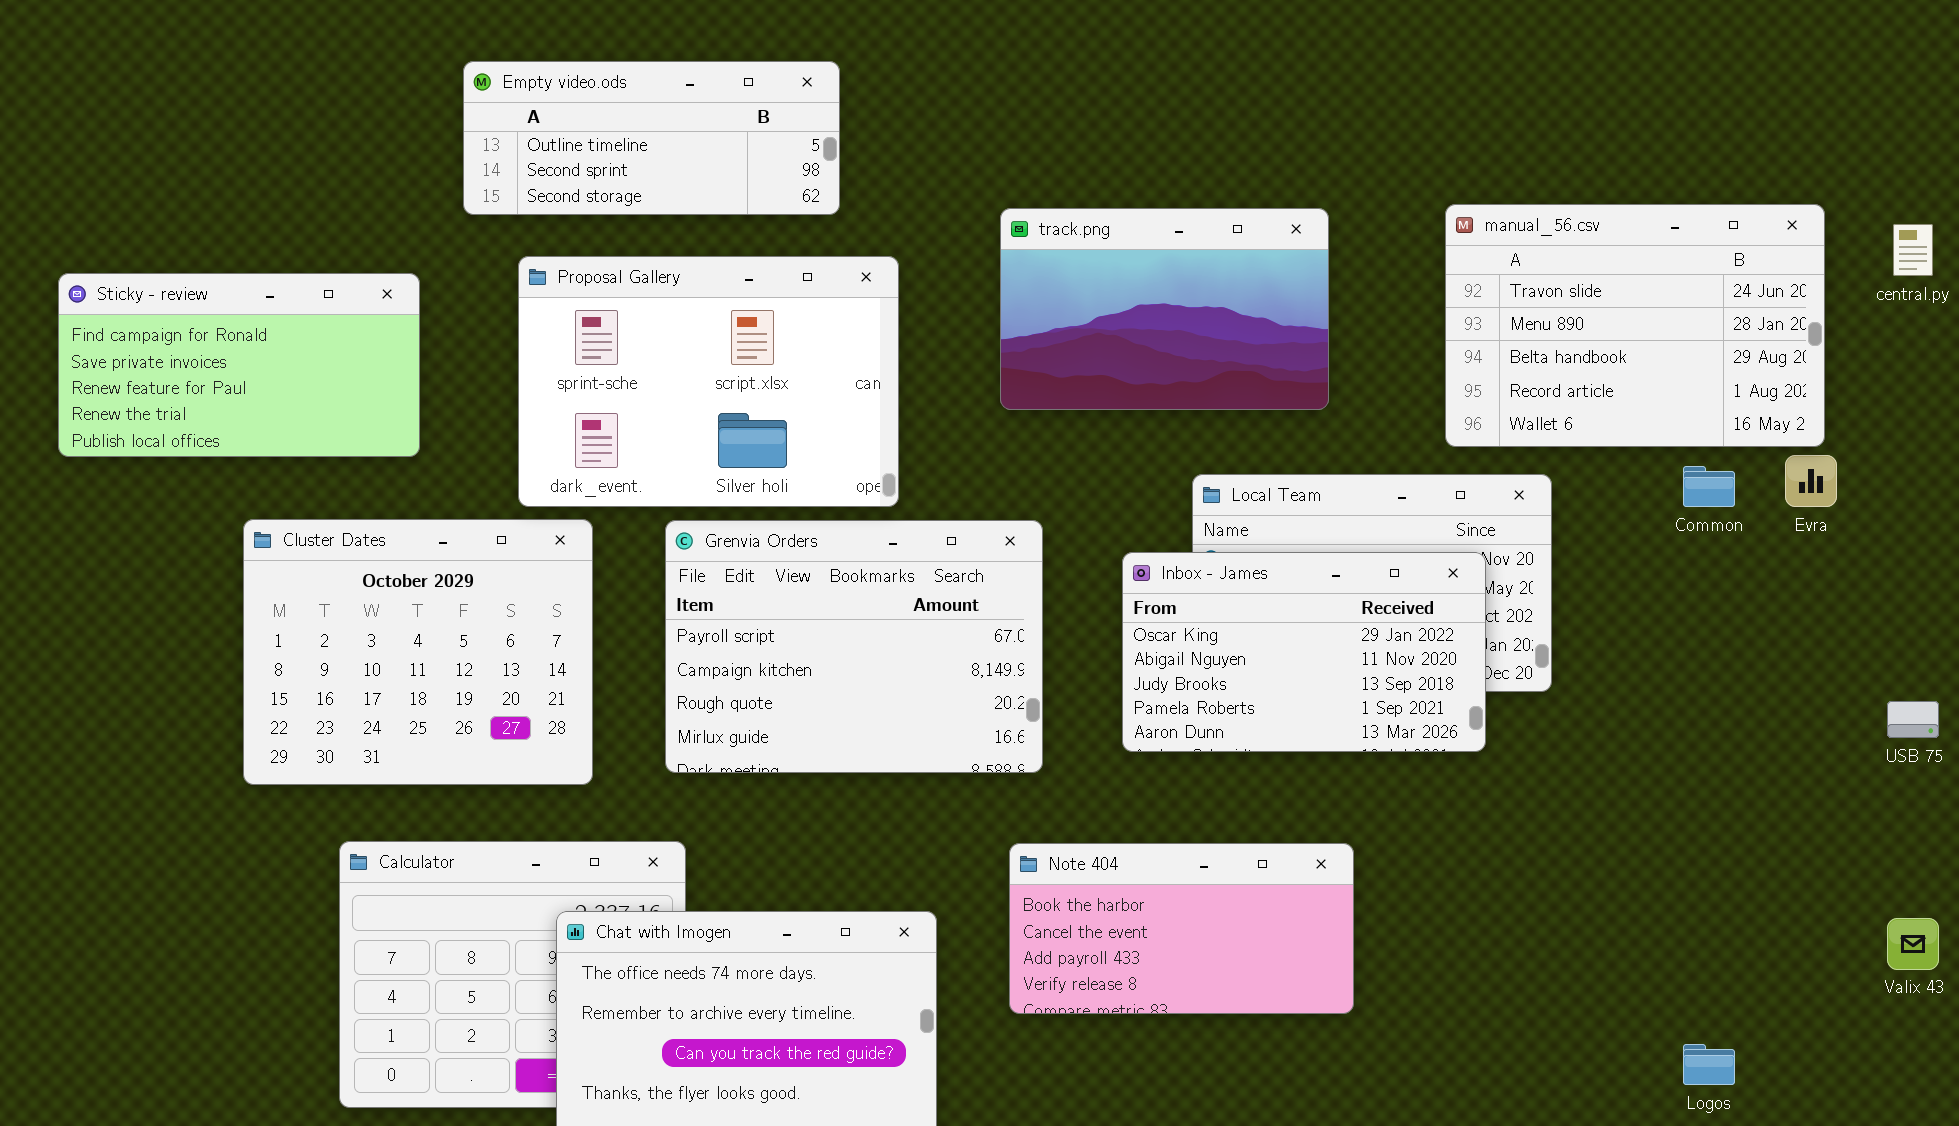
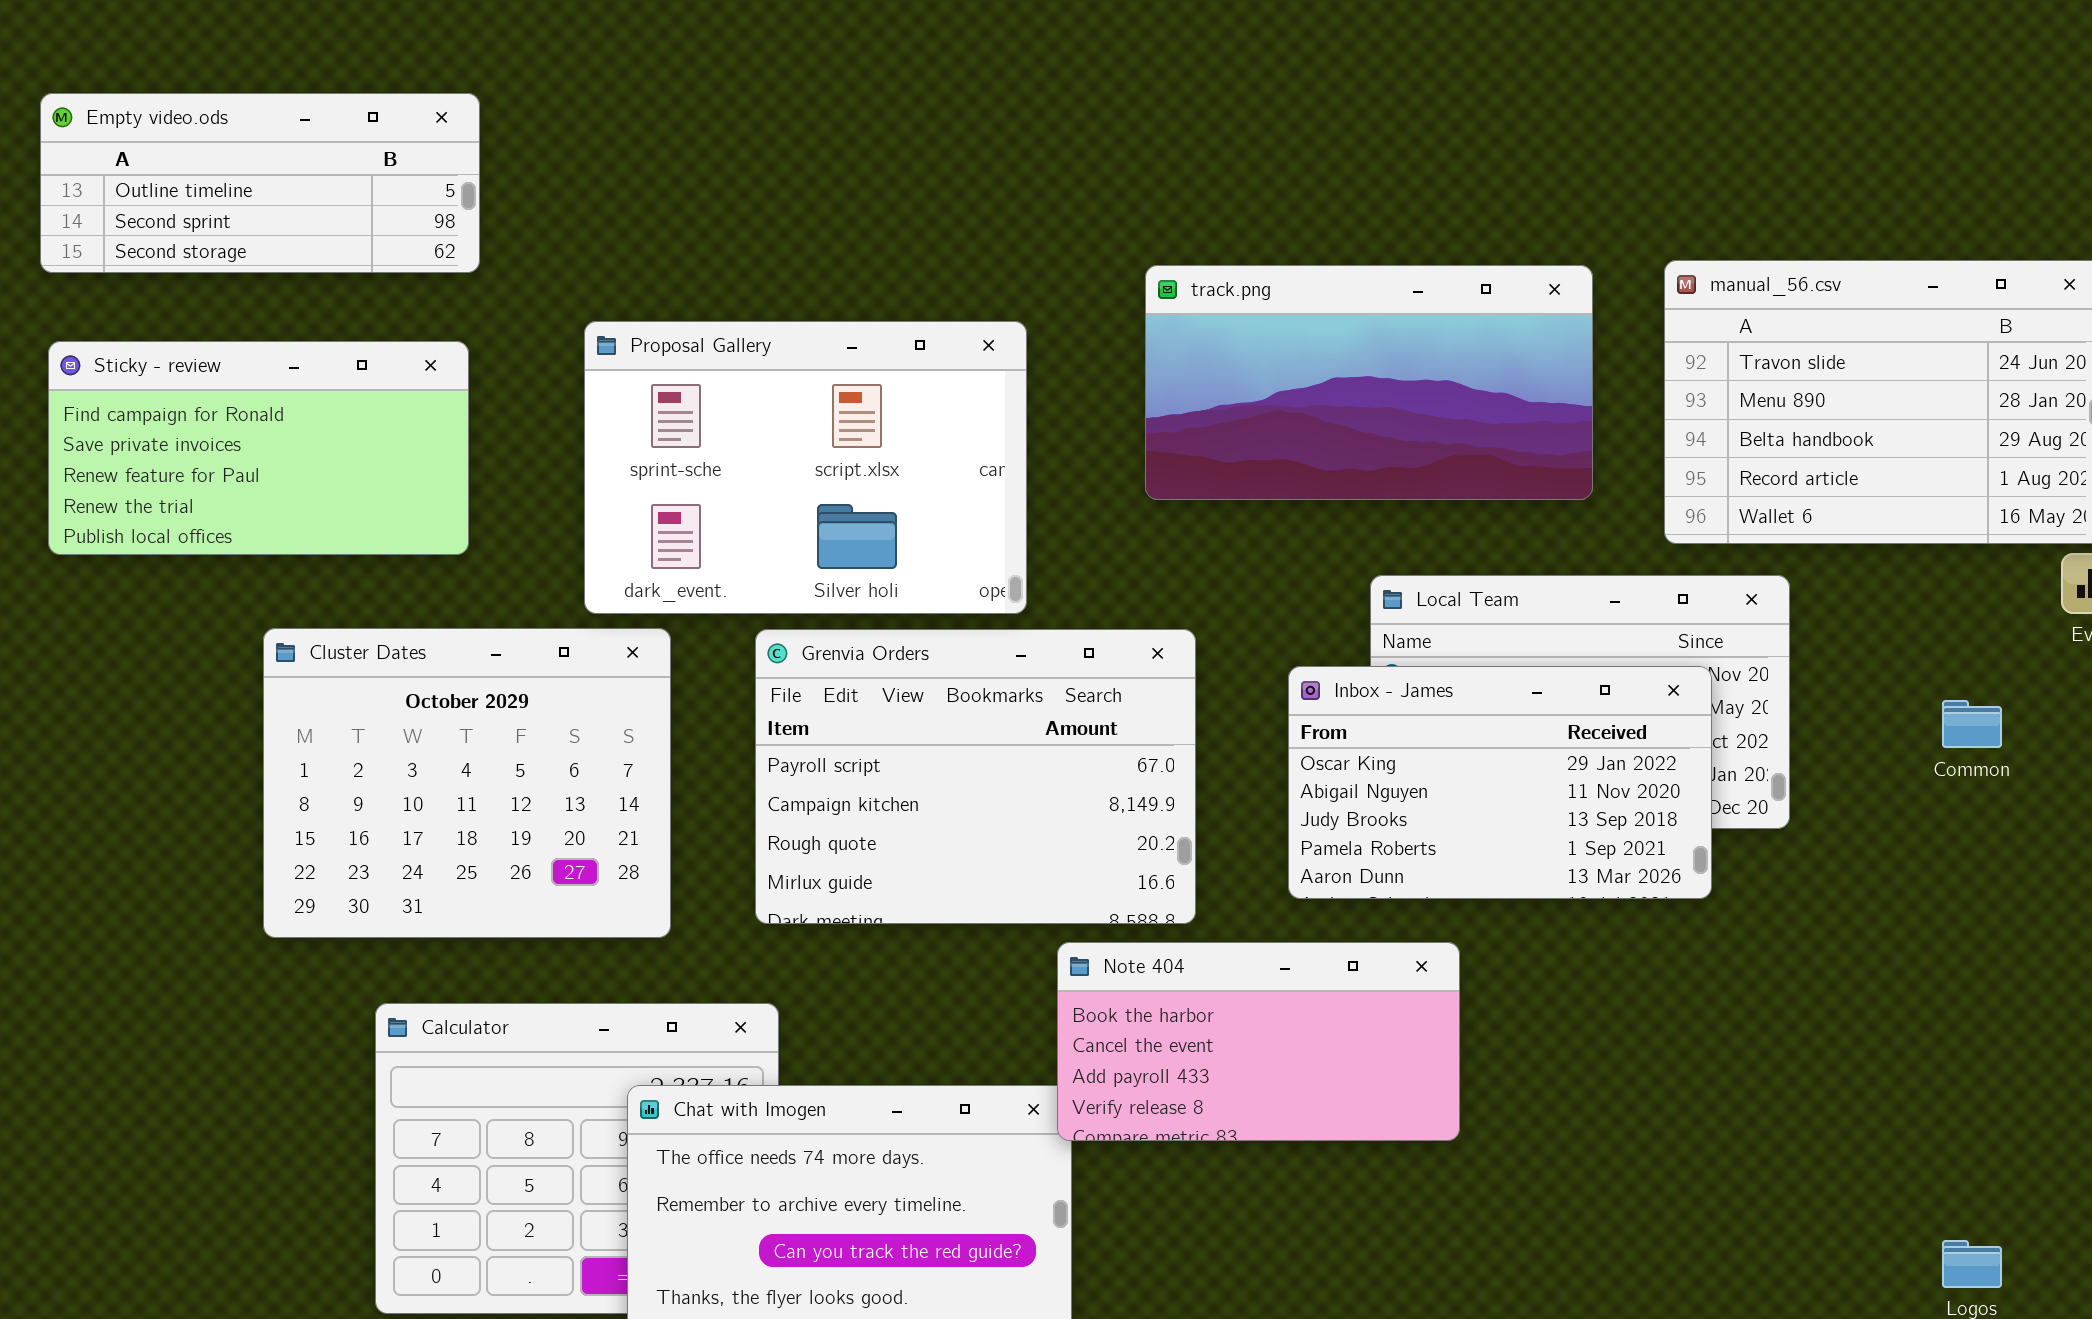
Empty video.ods: [463,61,840,215] -> [40,93,480,273], moved
track.png: [1000,208,1329,410] -> [1145,265,1593,500], resized
Common: [1683,466,1735,507] -> [1942,700,2002,748], moved
Note 404: [1009,843,1354,1014] -> [1057,942,1460,1141], moved

